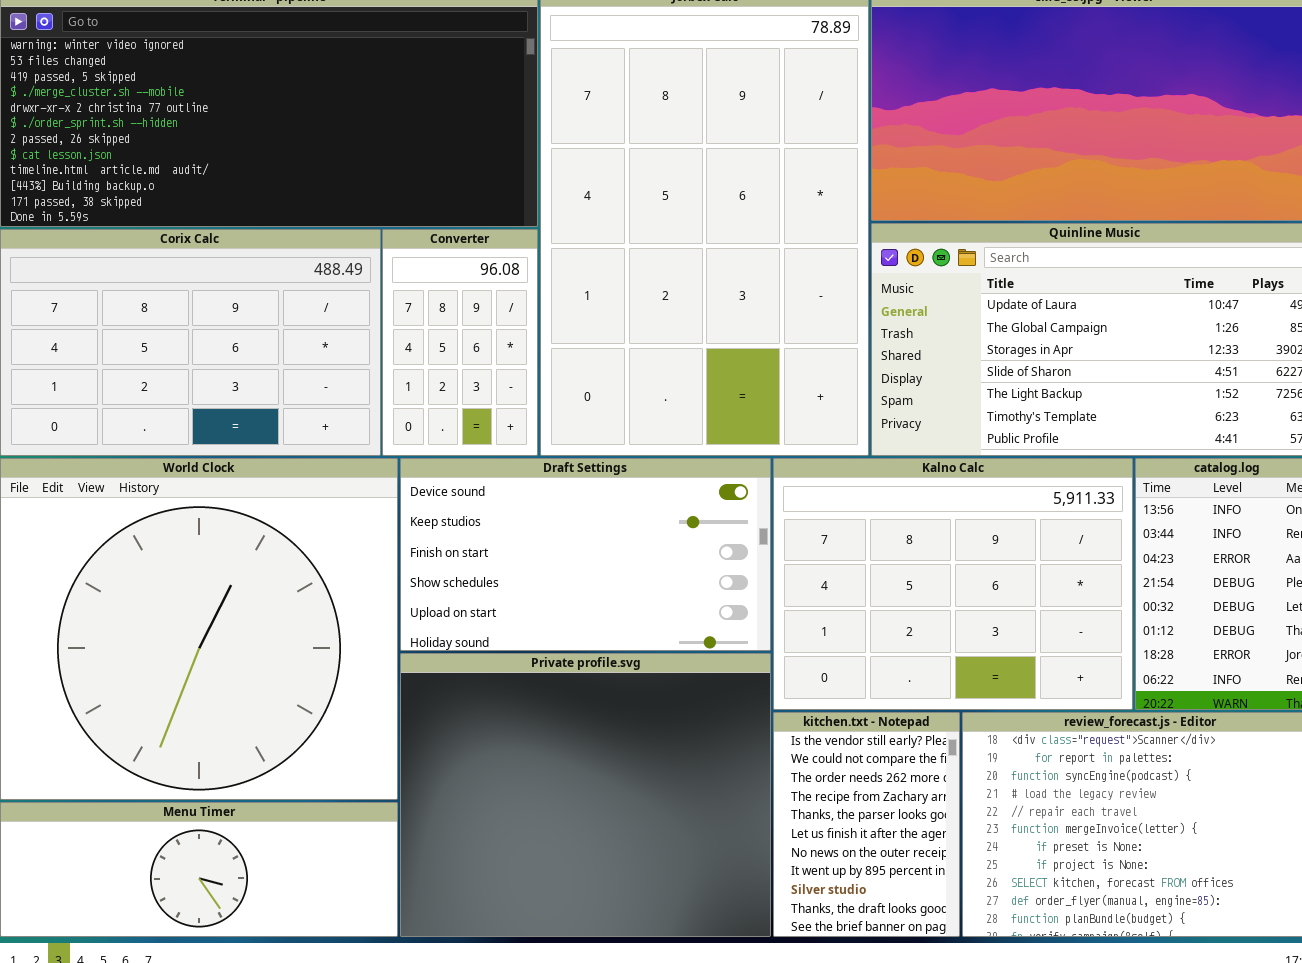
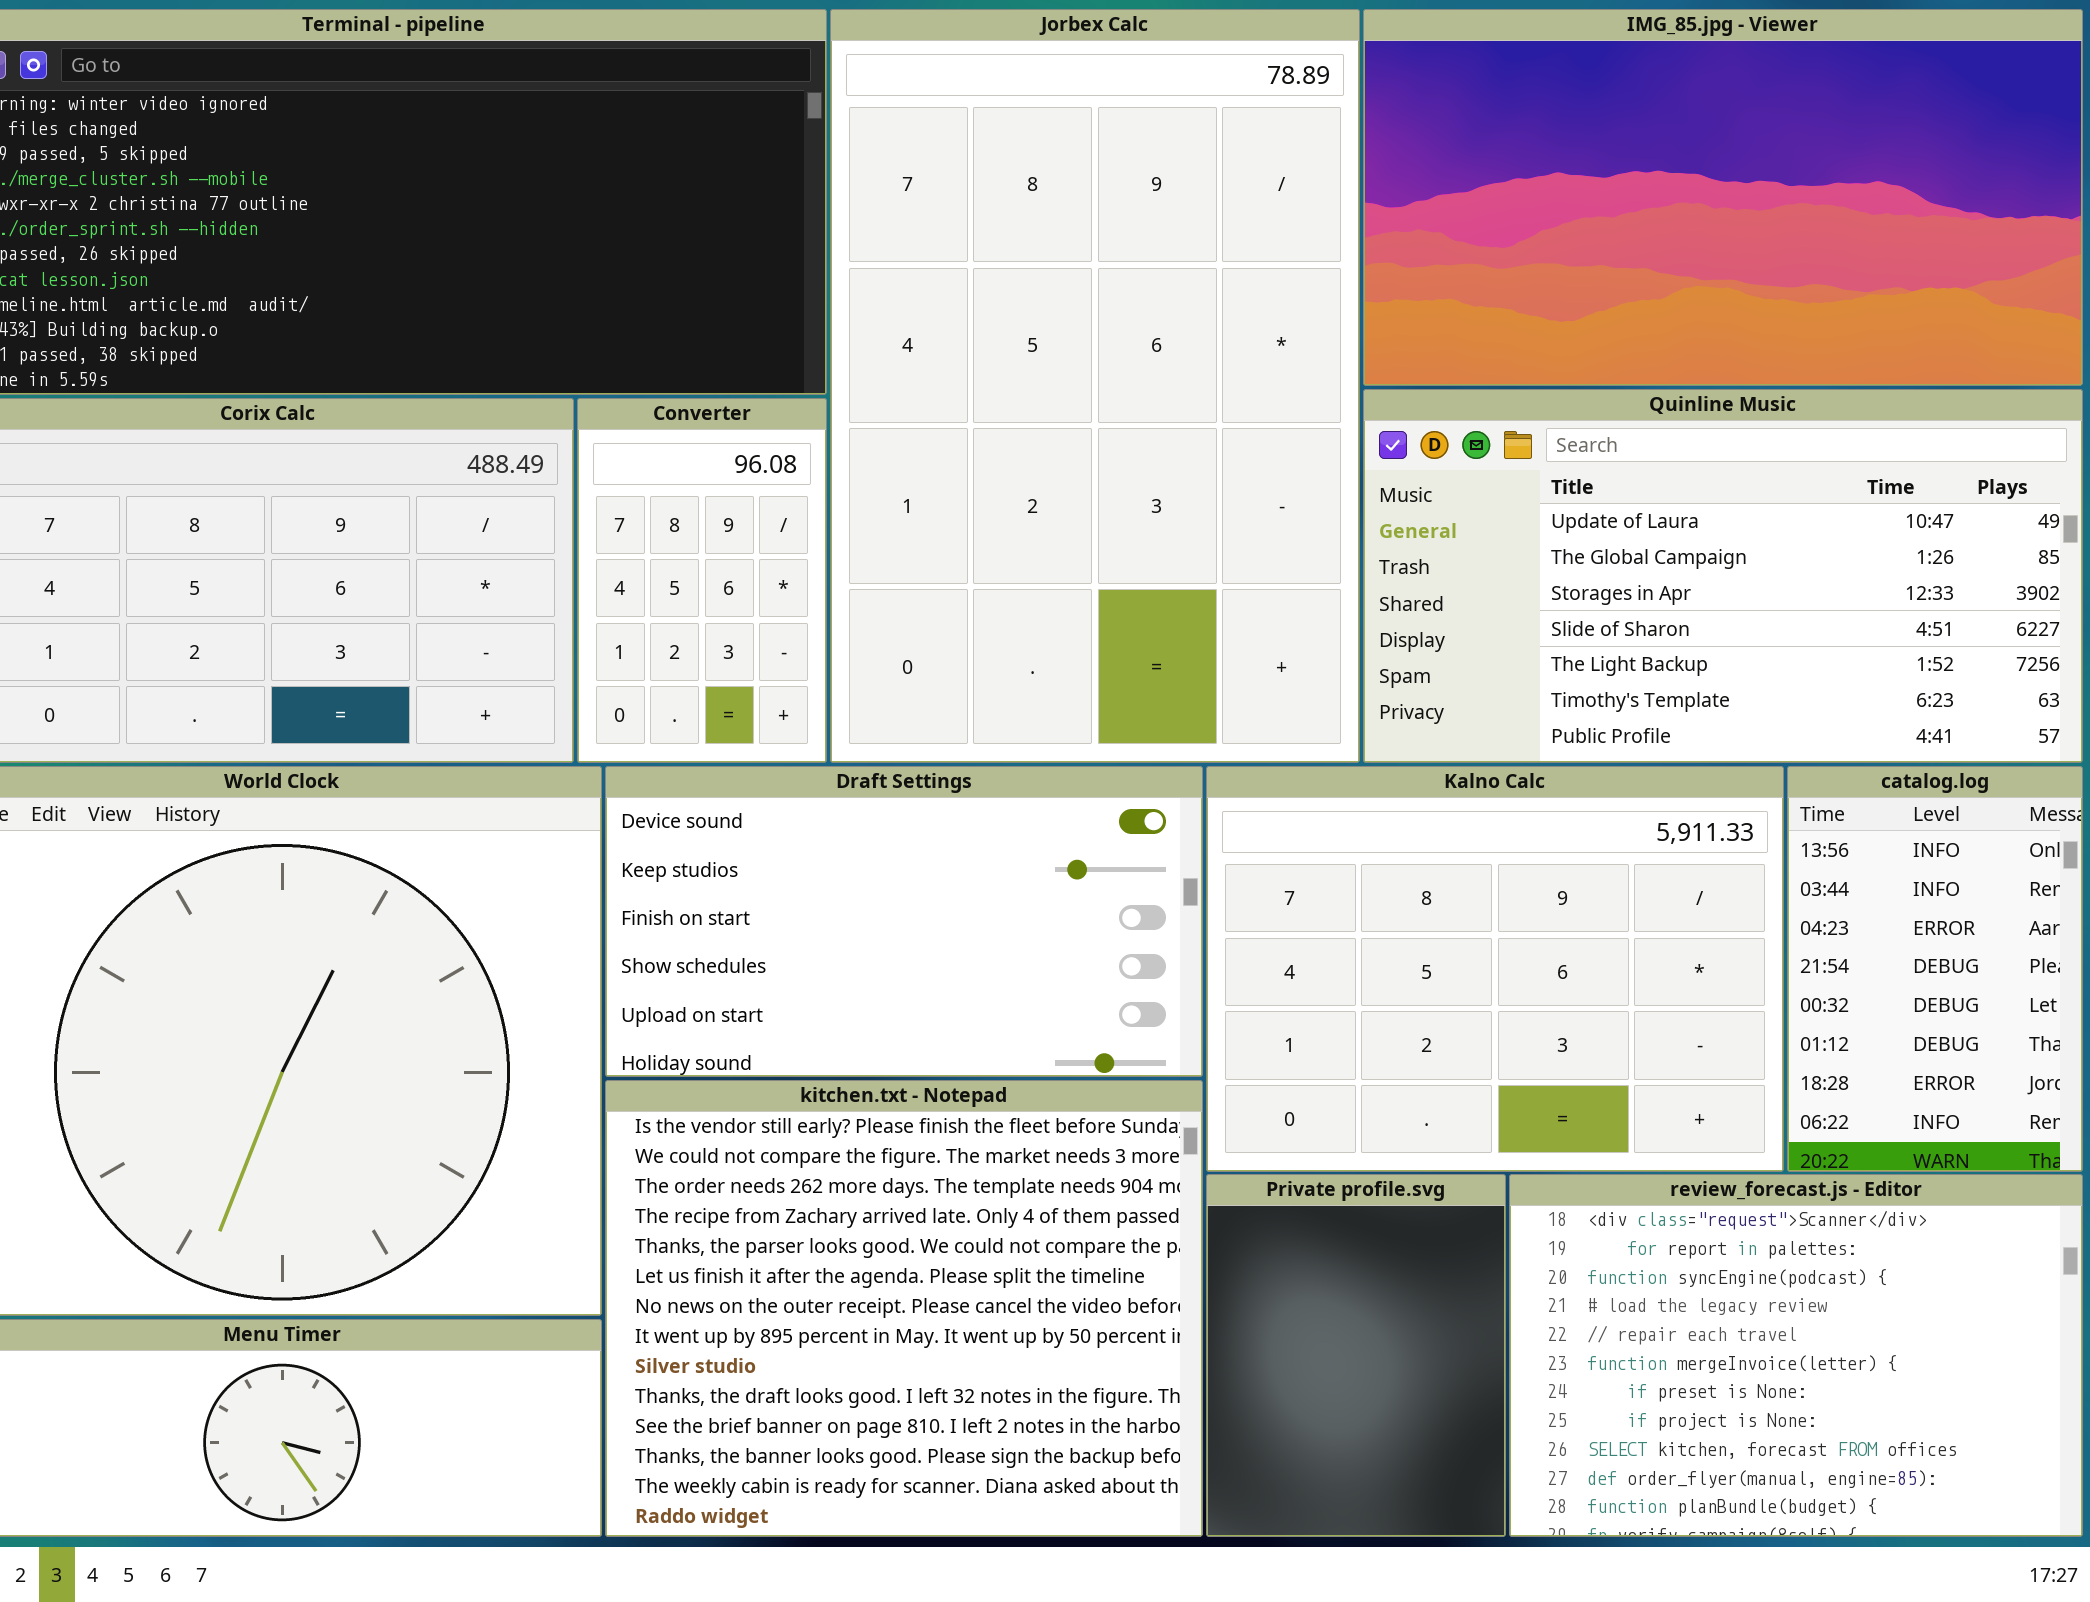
Private profile.svg: [400,653,771,937] -> [1206,1174,1506,1537], moved, resized
kitchen.txt - Notepad: [773,712,960,937] -> [605,1080,1203,1537], moved, resized

